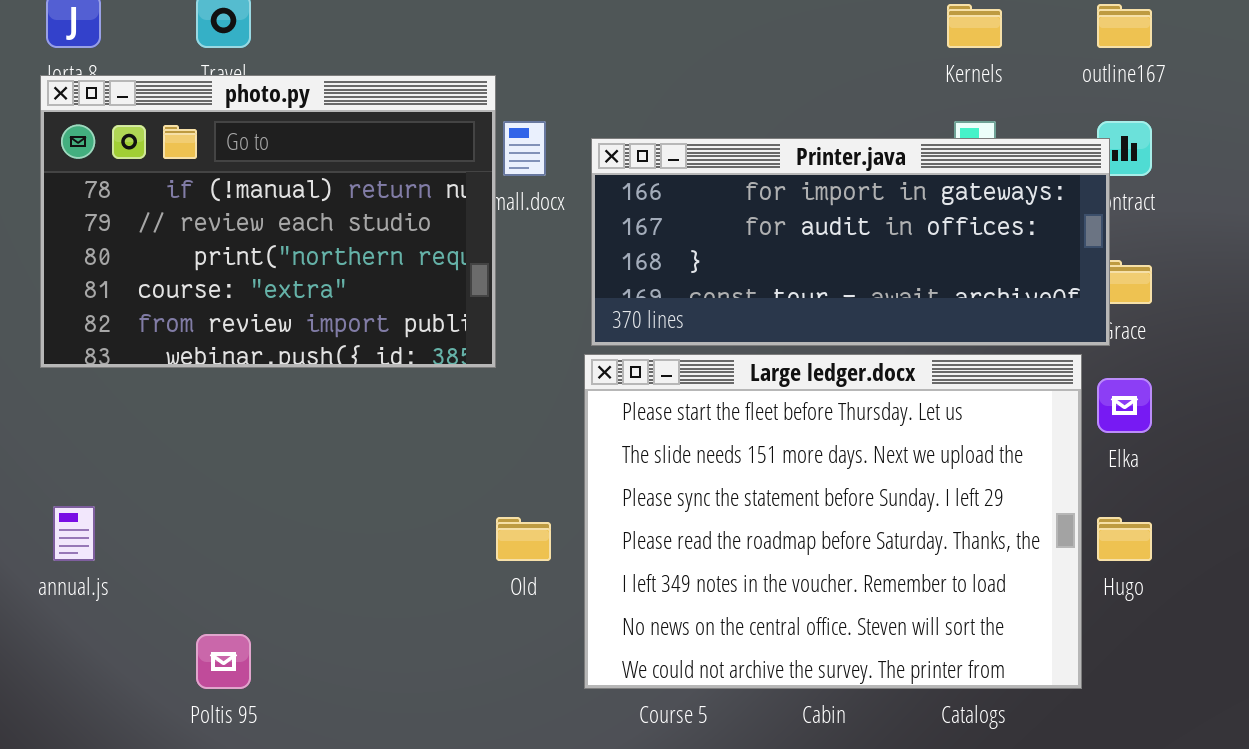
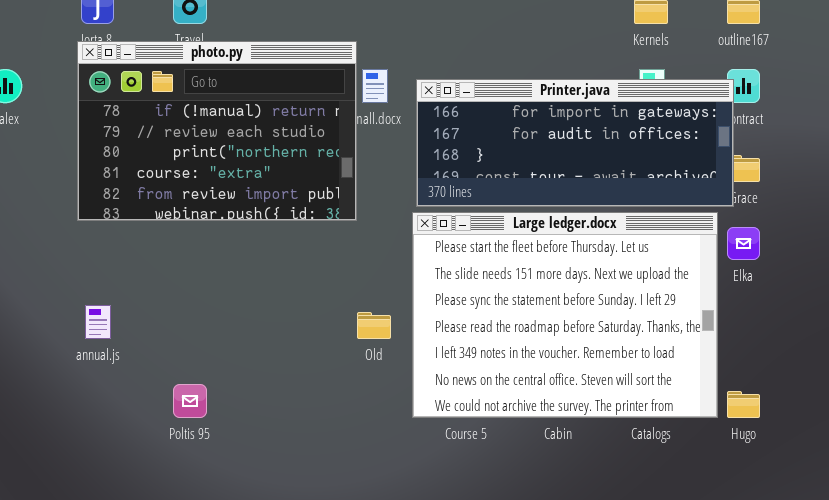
Hugo: [1097,517,1152,561] -> [727,391,760,418], moved

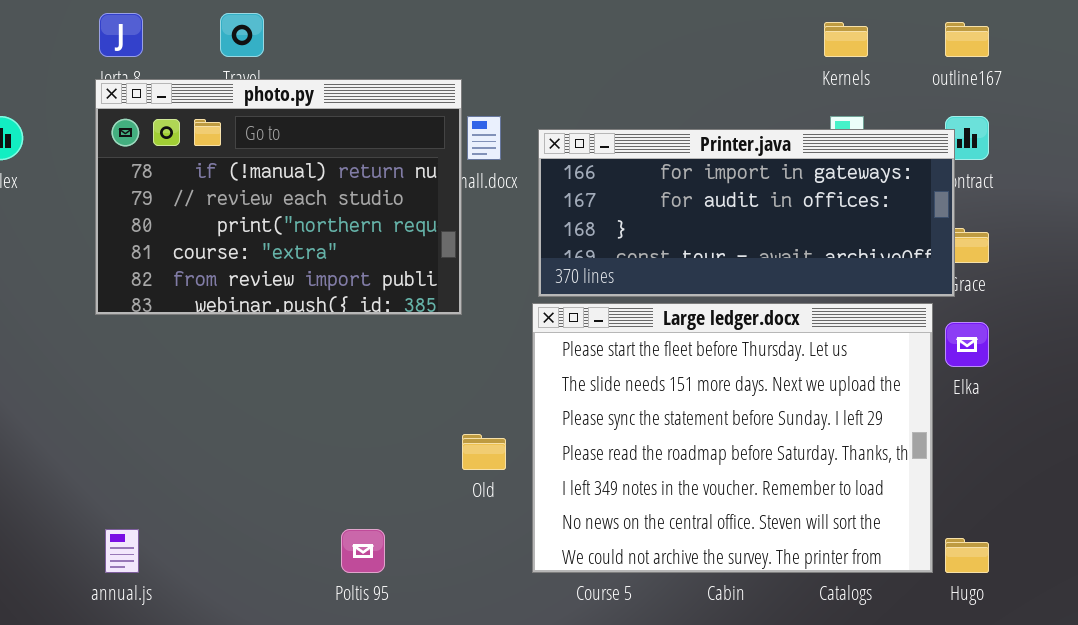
annual.js: [85,305,111,339] -> [105,529,139,573], moved
Poltis 95: [173,384,207,418] -> [341,529,385,573], moved

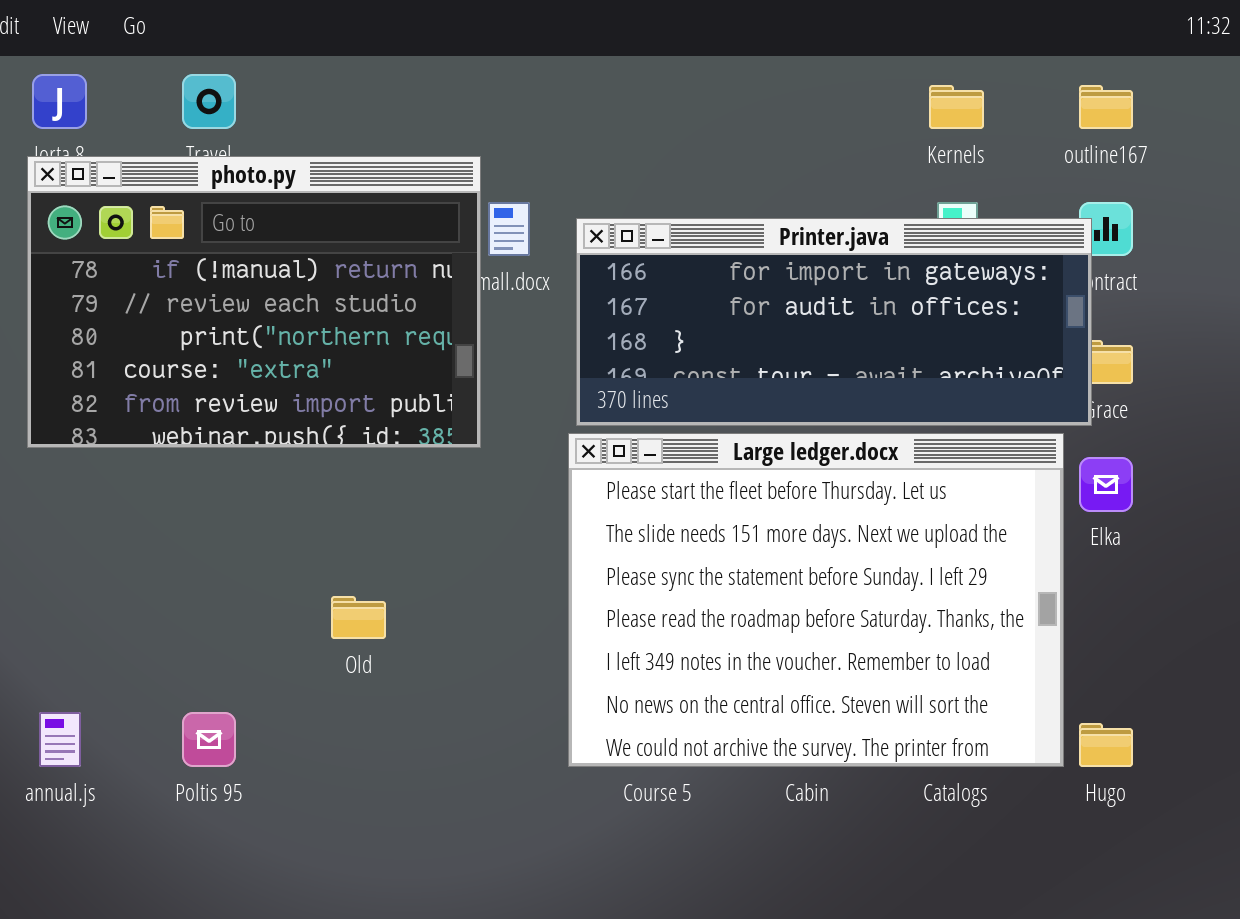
Old: [462,434,506,470] -> [331,596,386,639], moved
Poltis 95: [341,529,385,573] -> [182,712,236,767], moved

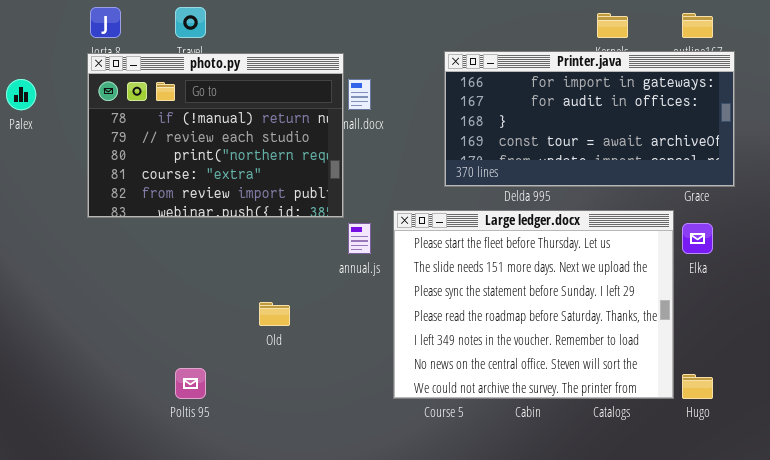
Printer.java: [576,218,1092,426] -> [444,51,735,187], moved, resized
annual.js: [39,712,81,767] -> [348,223,371,254], moved

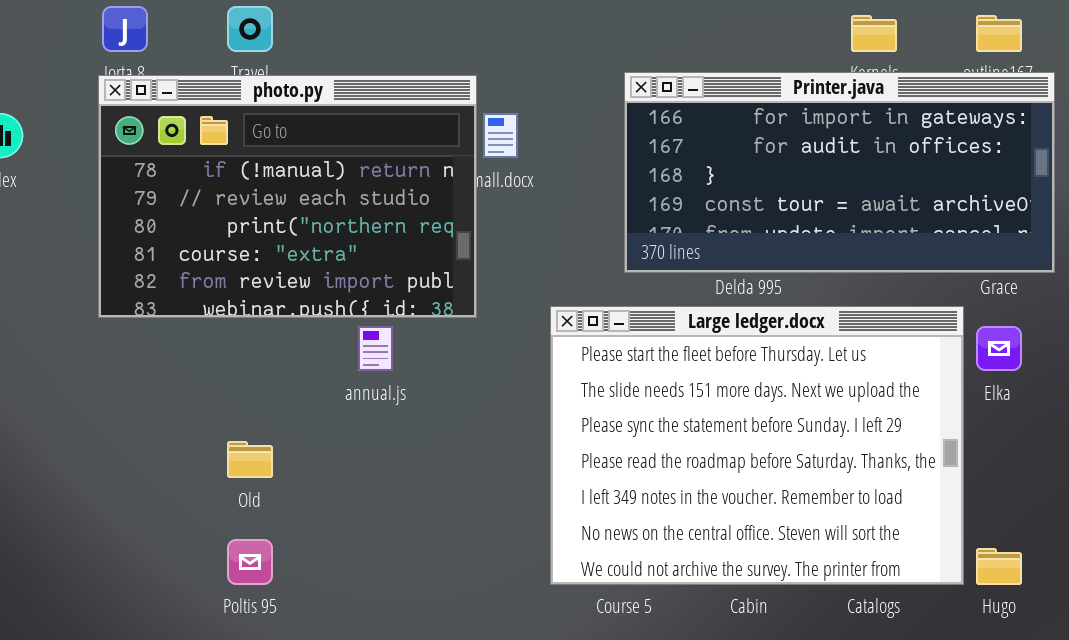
annual.js: [348,223,371,254] -> [358,326,393,371], moved
Old: [259,302,290,326] -> [227,441,273,478], moved

